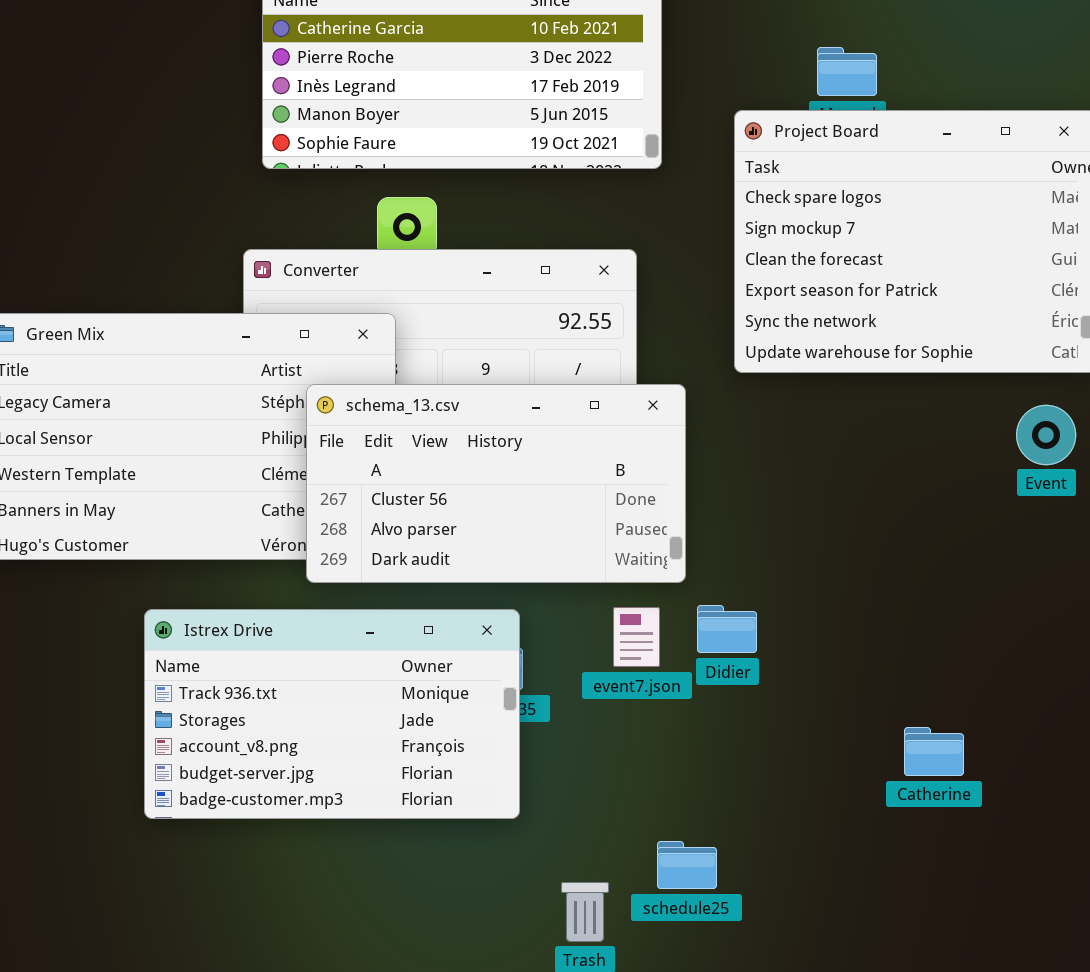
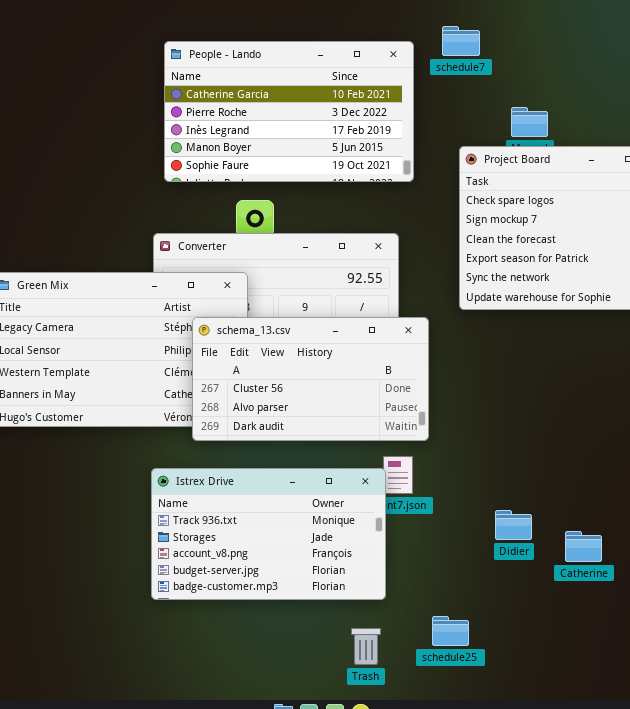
Didier: [697,605,757,653] -> [495,510,532,540], moved
Istrex Drive: [144,609,520,819] -> [151,468,386,600], moved
schedule25: [657,841,717,889] -> [432,616,469,646], moved

